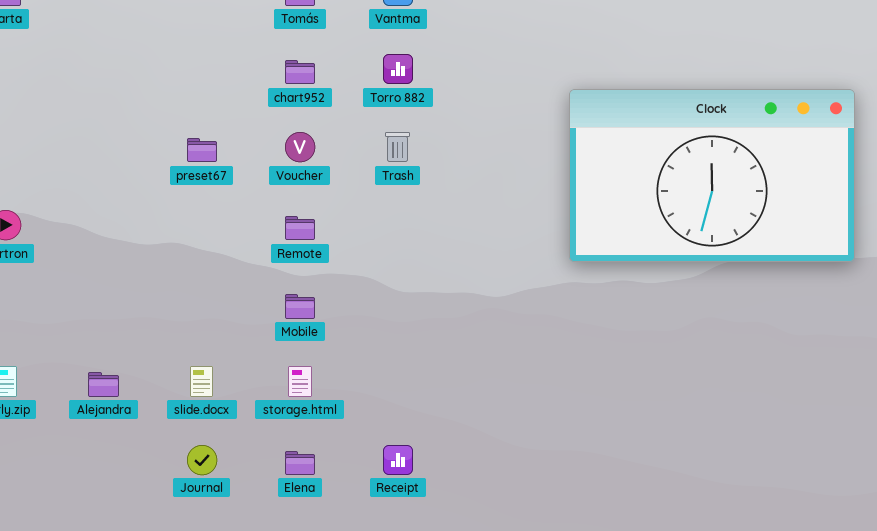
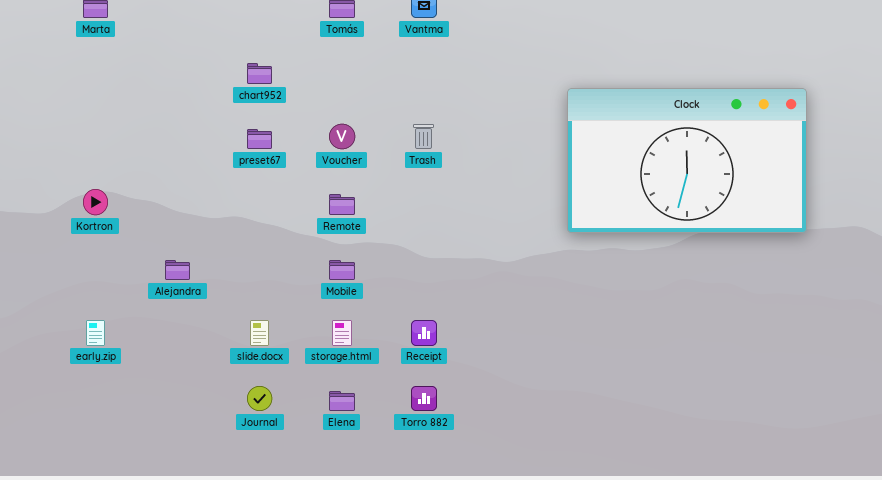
Torro 882: [383,54,413,84] -> [411,386,437,411], moved
chart952: [285,60,315,84] -> [247,63,272,84], moved
Alejandra: [88,372,119,397] -> [165,260,190,280], moved
Receipt: [383,445,413,475] -> [411,320,437,346], moved

